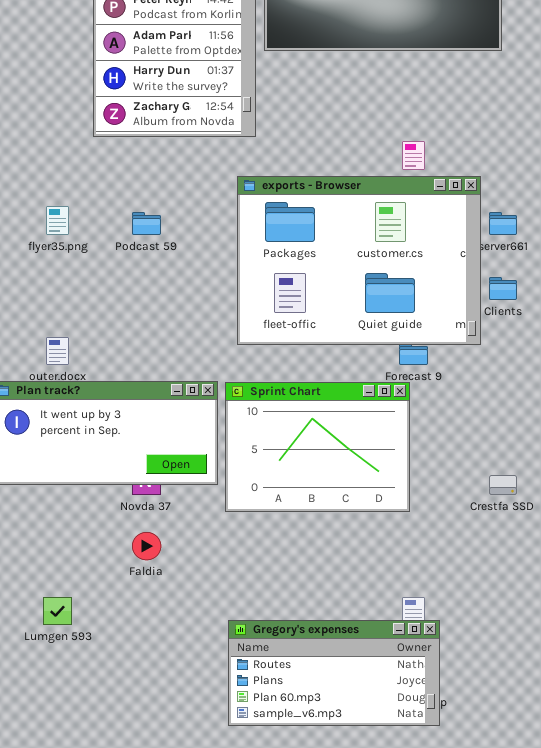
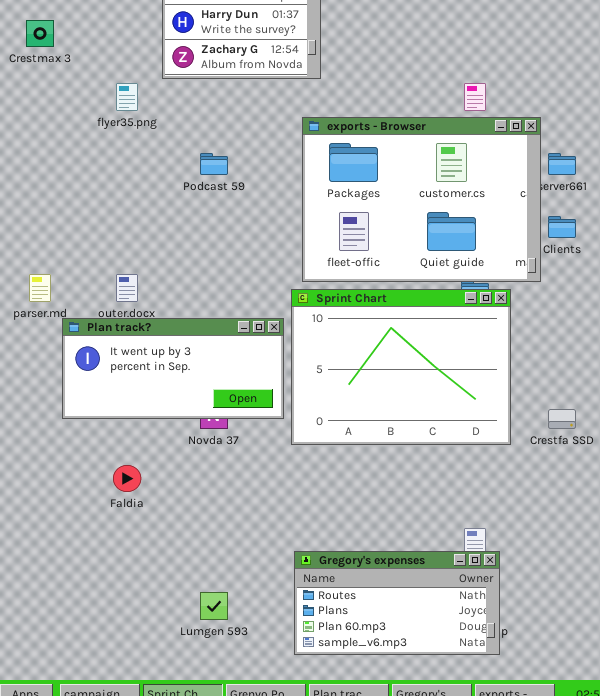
flyer35.png: [46,206,69,235] -> [116,83,138,111], moved
Sprint Chart: [225,382,410,512] -> [291,289,511,445], resized
Faldia: [132,532,161,560] -> [113,465,141,492], moved
Lumgen 593: [43,597,72,625] -> [200,592,228,620], moved

